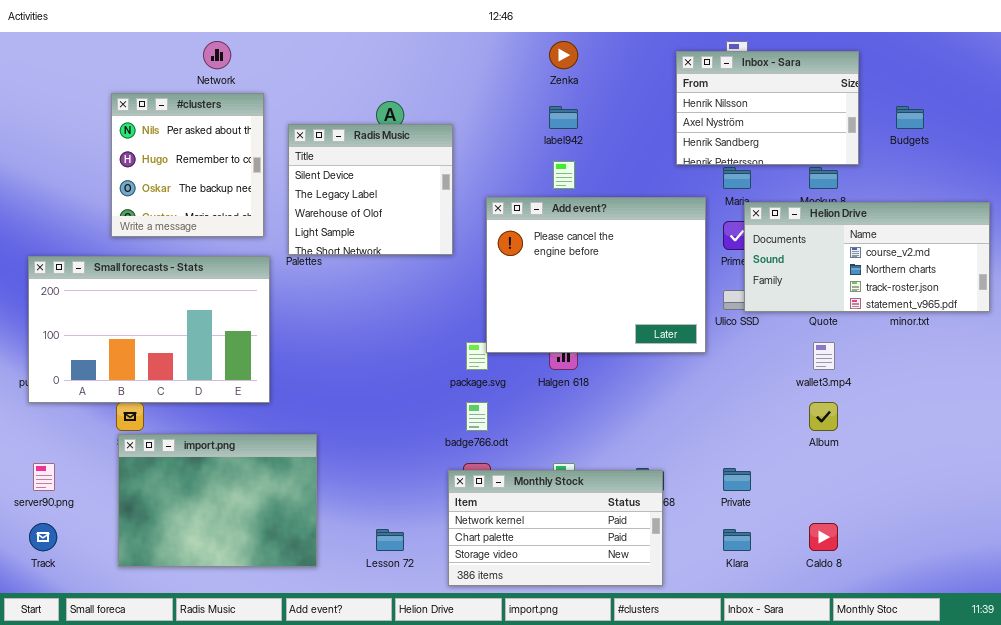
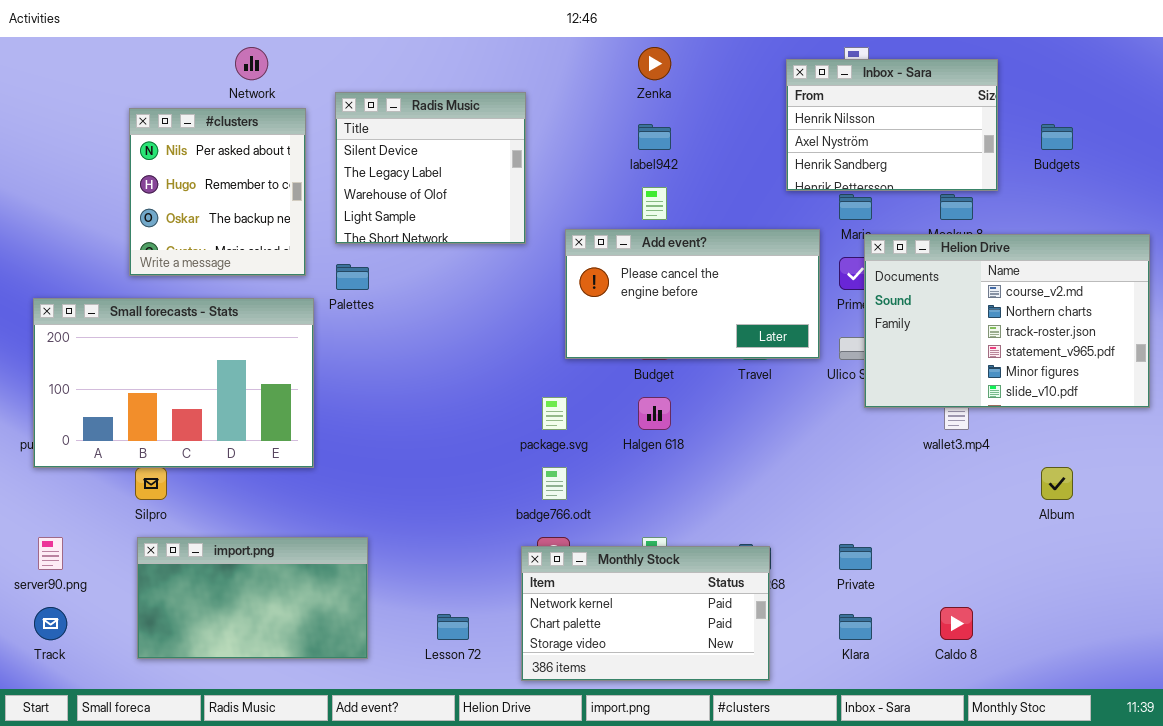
Radis Music: [288,124,453,255] -> [335,92,526,244], moved
Add event?: [486,197,706,353] -> [565,229,820,359], resized
Helion Drive: [744,202,990,312] -> [864,234,1150,408], resized
Album: [809,402,838,431] -> [1041,467,1073,500], moved
import.png: [118,434,317,567] -> [137,537,368,659], resized

